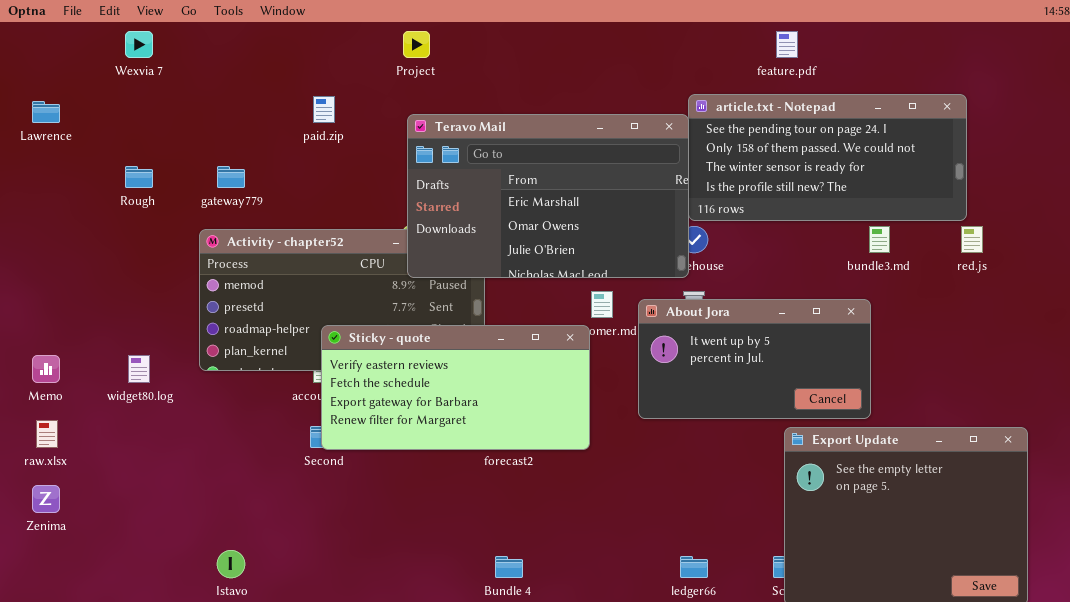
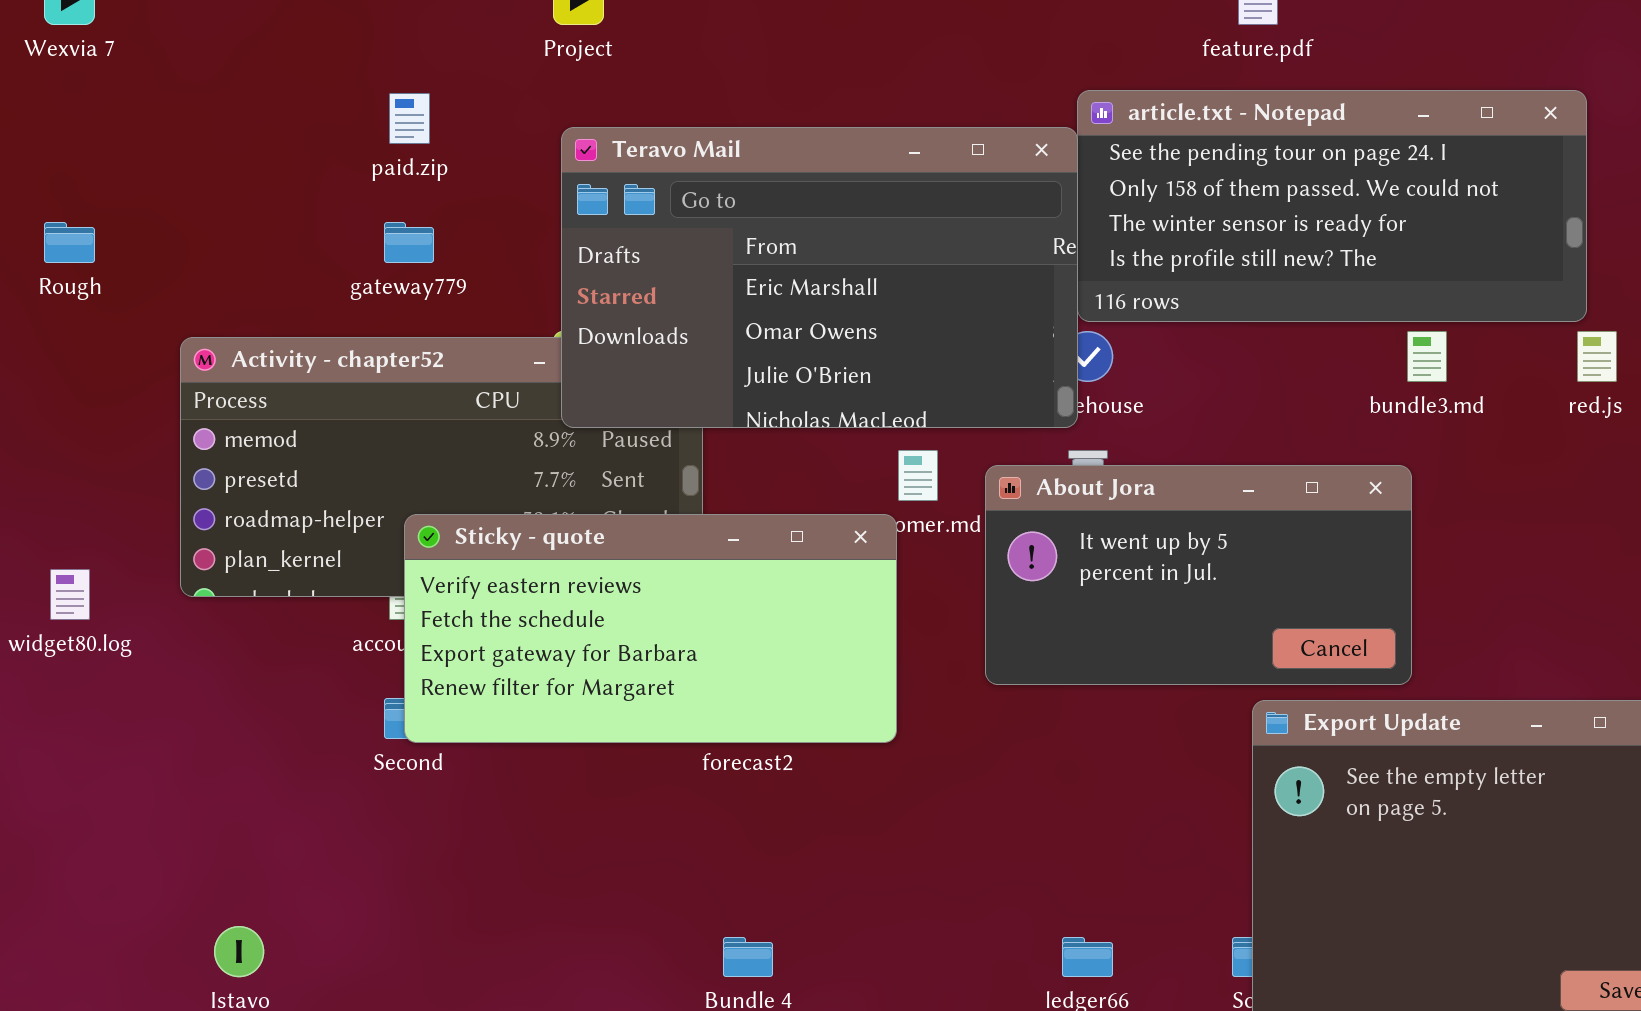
gateway779: [217,166,245,188] -> [384,222,434,263], moved

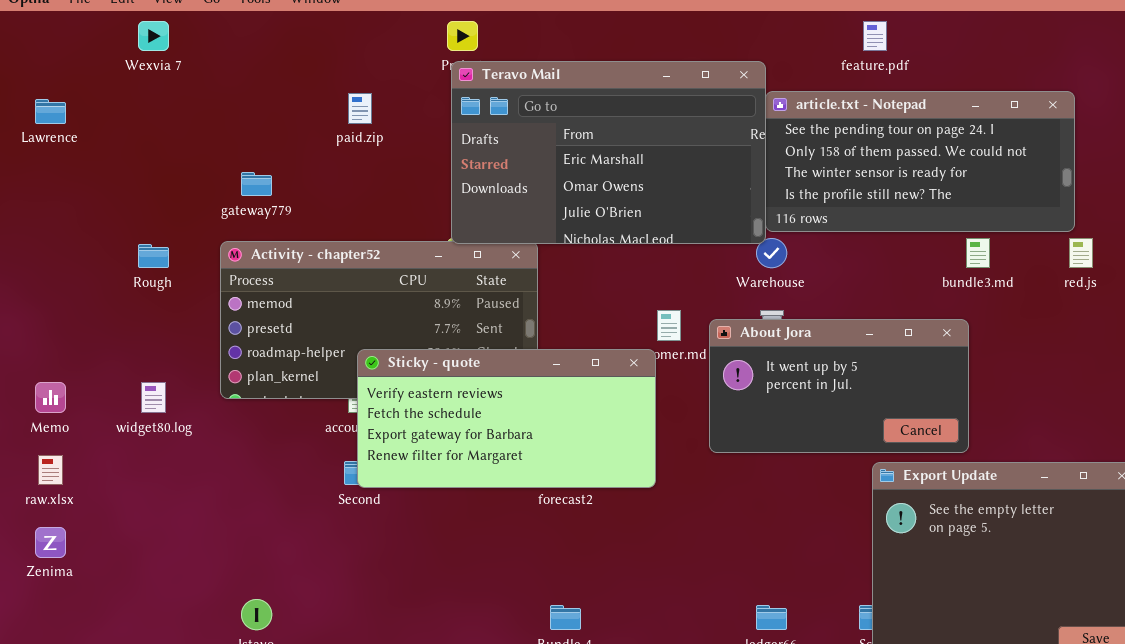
Teravo Mail: [561,127,1078,428] -> [451,61,766,244], moved
Rough: [44,222,95,263] -> [138,244,169,268], moved
gateway779: [384,222,434,263] -> [241,172,272,196], moved

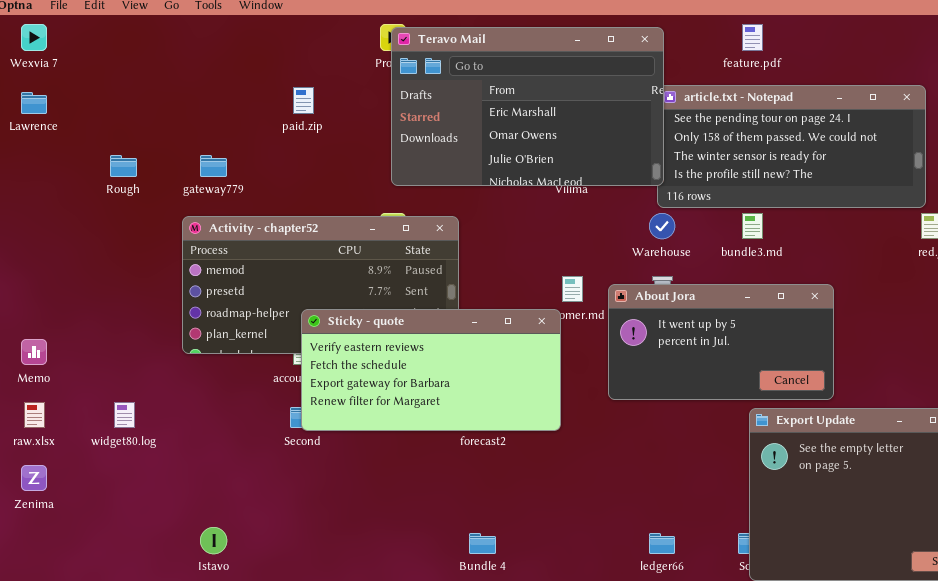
Wexvia 7: [138,21,169,51] -> [21,24,47,51], moved
Teravo Mail: [451,61,766,244] -> [391,27,664,186], moved
bundle3.md: [966,238,990,268] -> [742,213,763,239], moved
Rough: [138,244,169,268] -> [110,155,137,177], moved
widget80.log: [141,382,166,413] -> [114,402,135,428], moved

